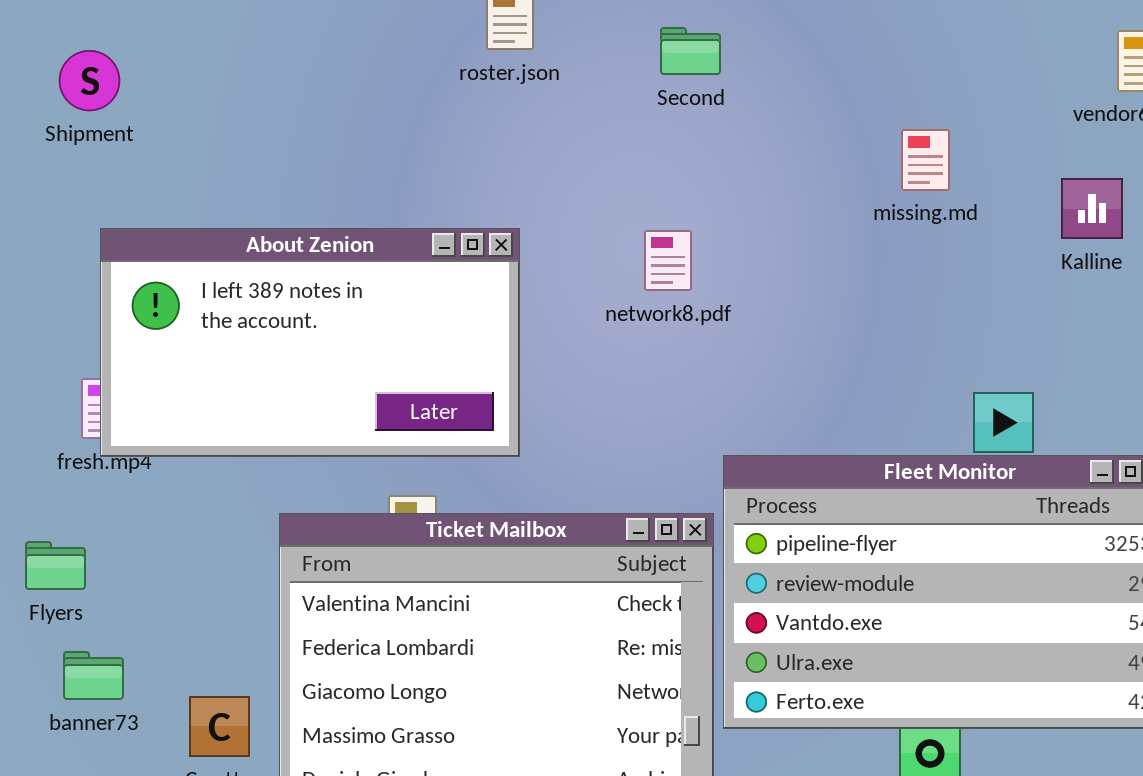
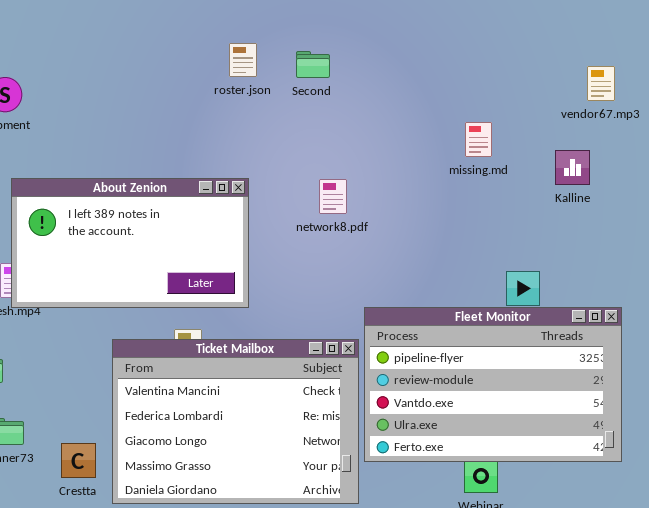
Second: [660,27,721,75] -> [296,51,330,78], moved

